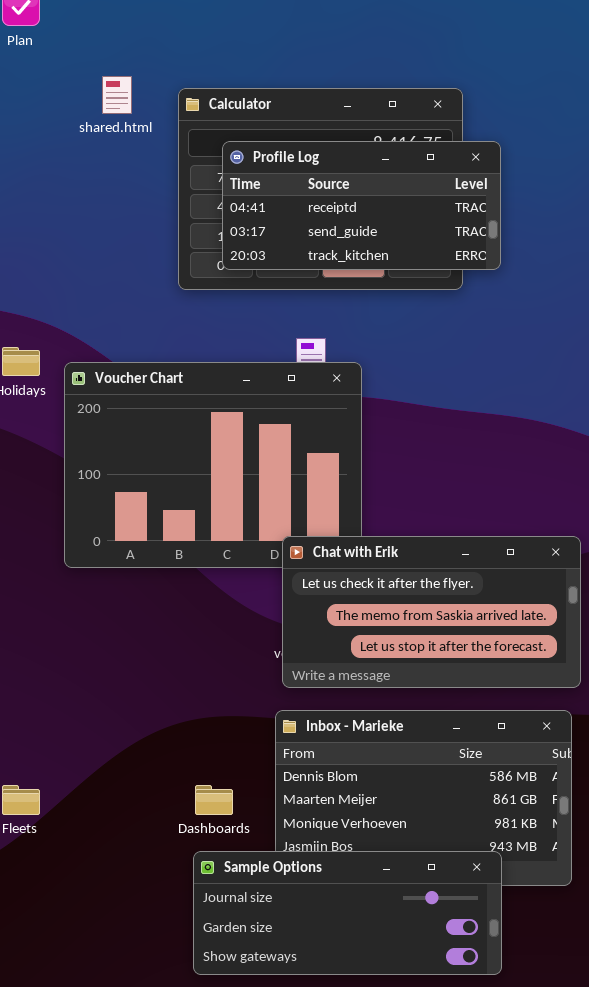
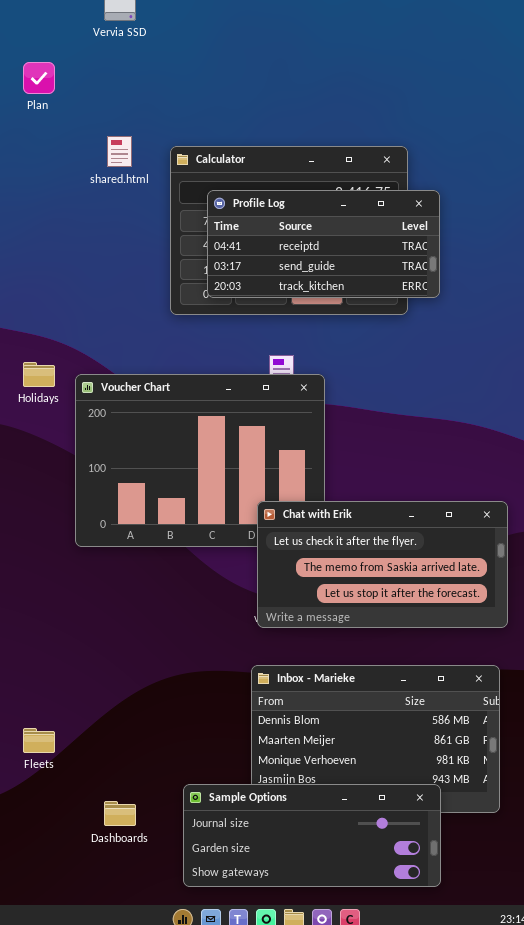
Chat with Erik: [282,536,581,688] -> [257,501,508,628], moved
Dashboards: [195,785,233,815] -> [104,801,136,826], moved

